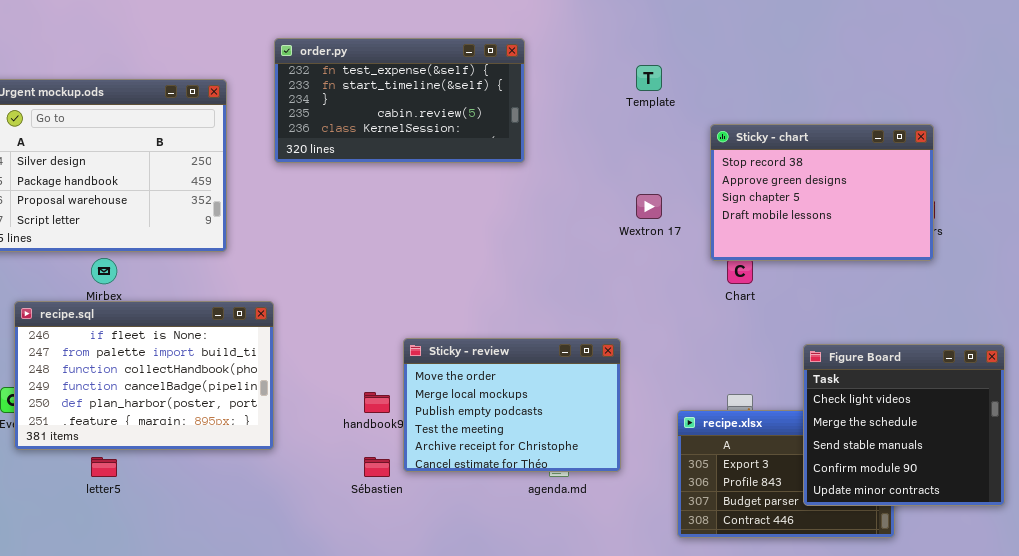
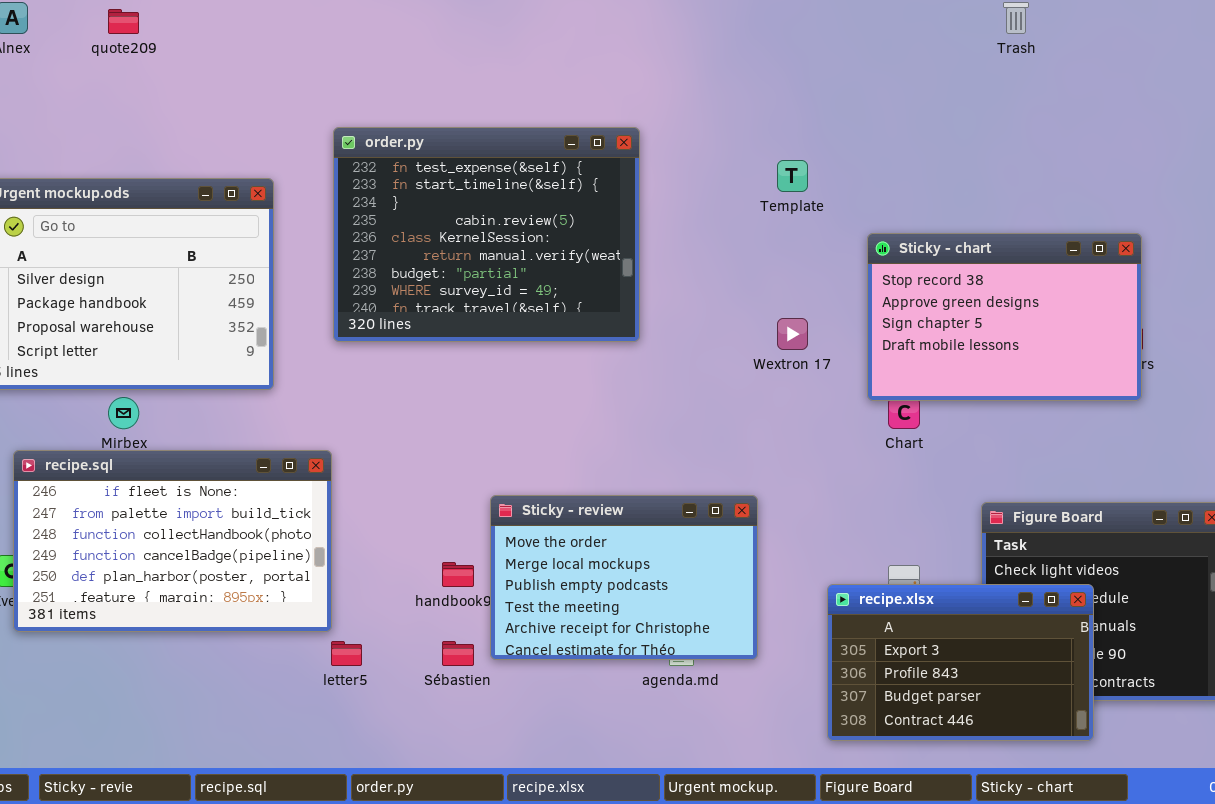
order.py: [274,38,525,163] -> [333,127,640,342], resized
recipe.xlsx: [677,410,895,538] -> [827,584,1094,741], raised
letter5: [91,457,117,477] -> [331,641,362,666], moved

